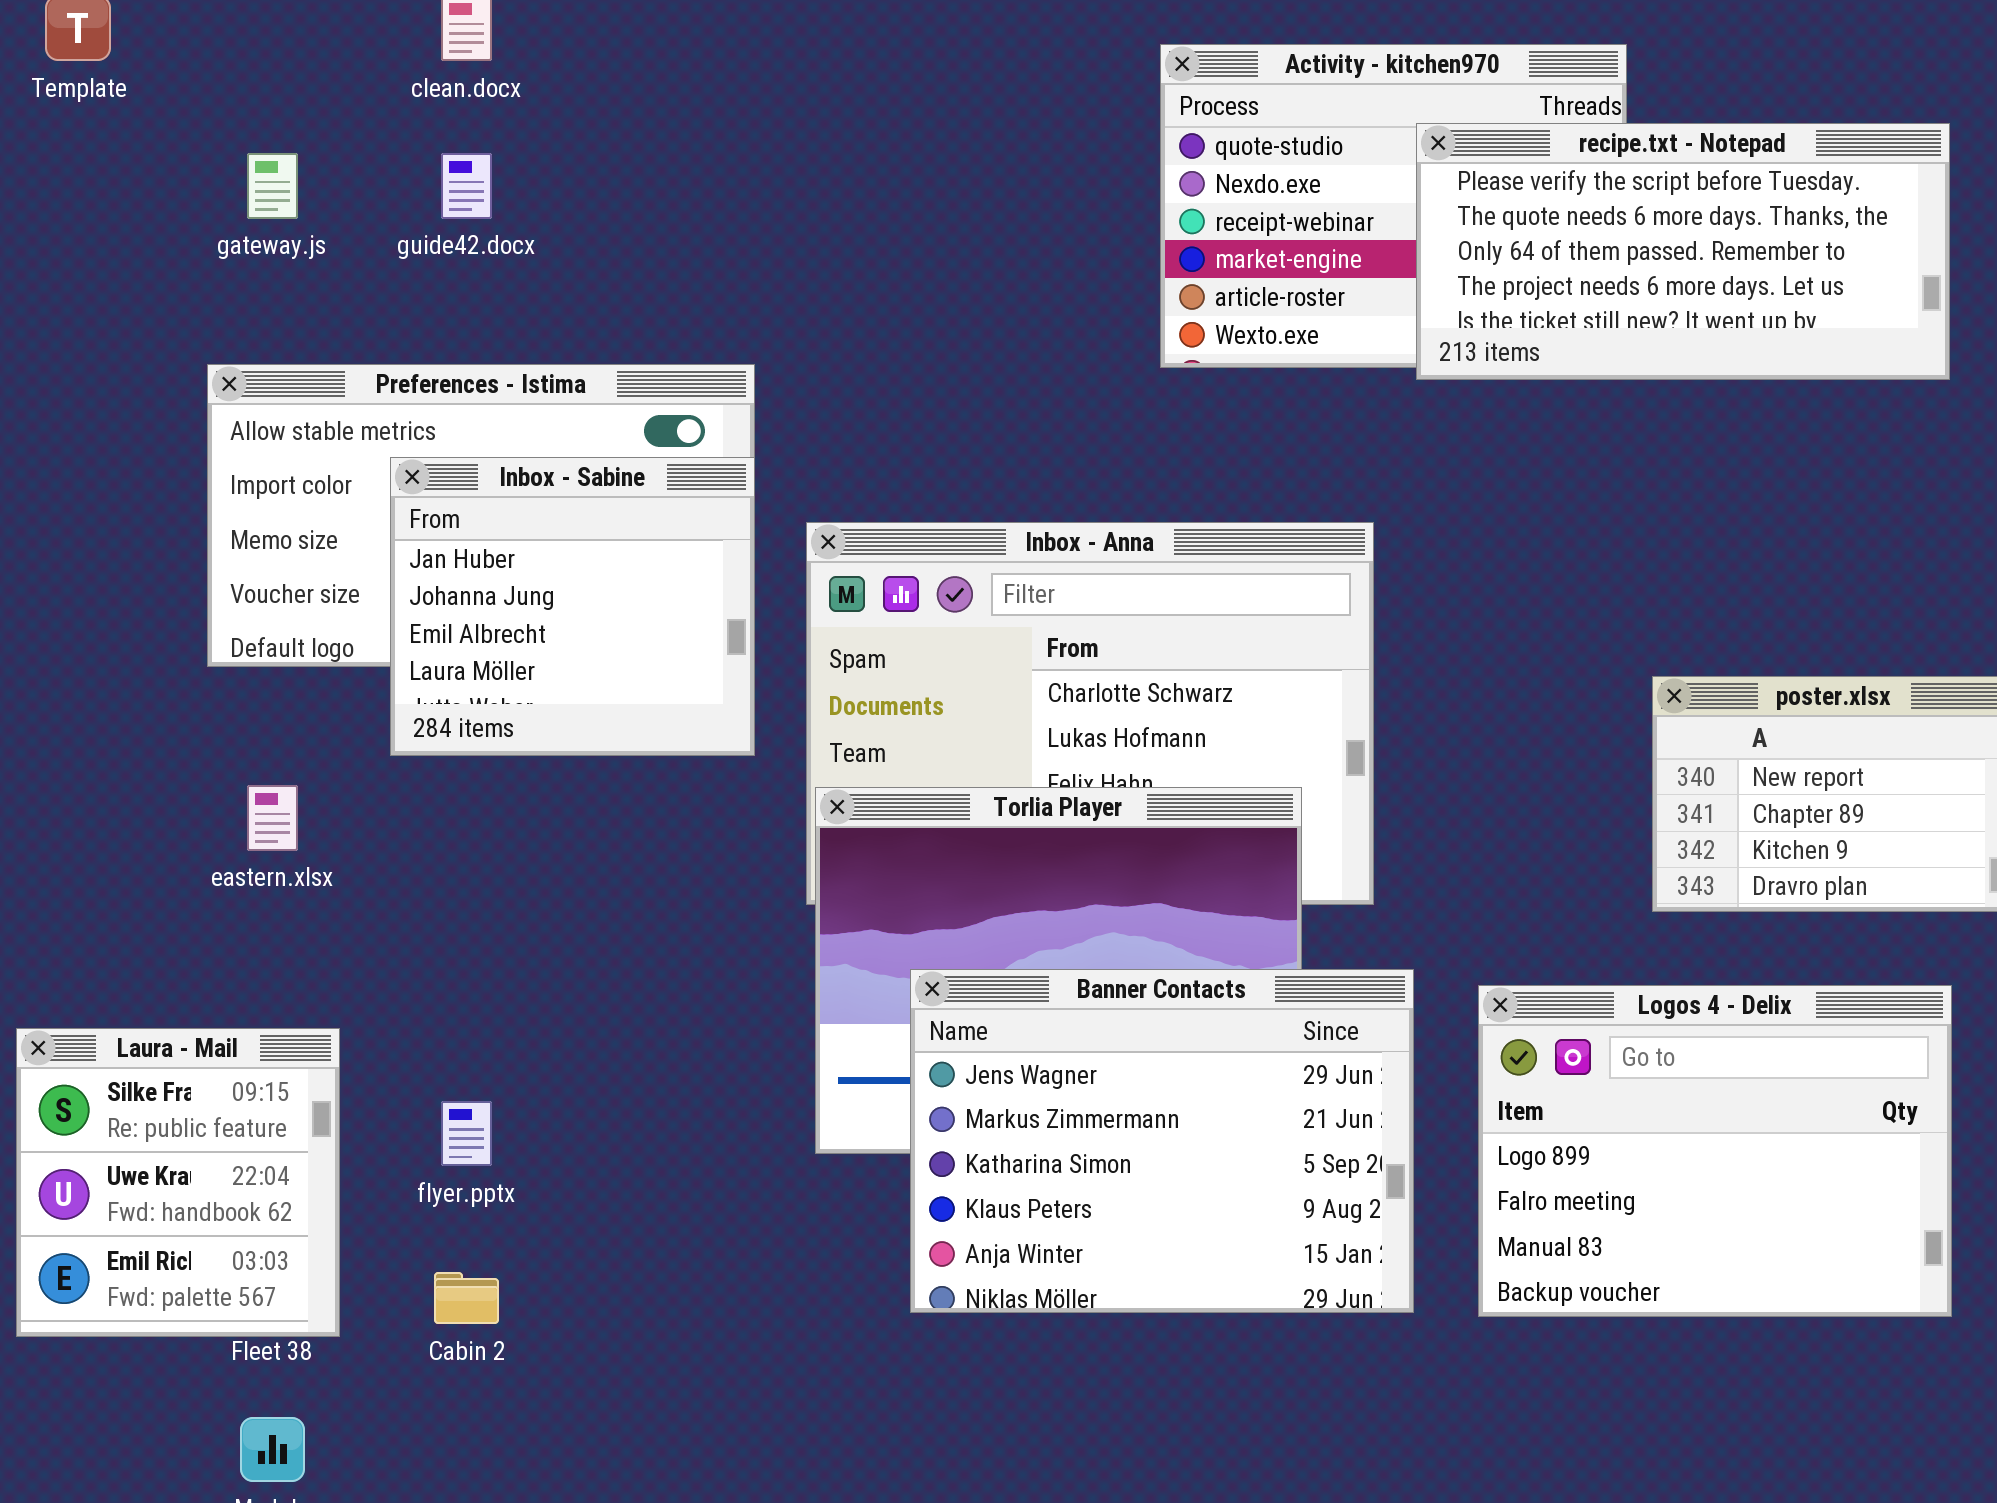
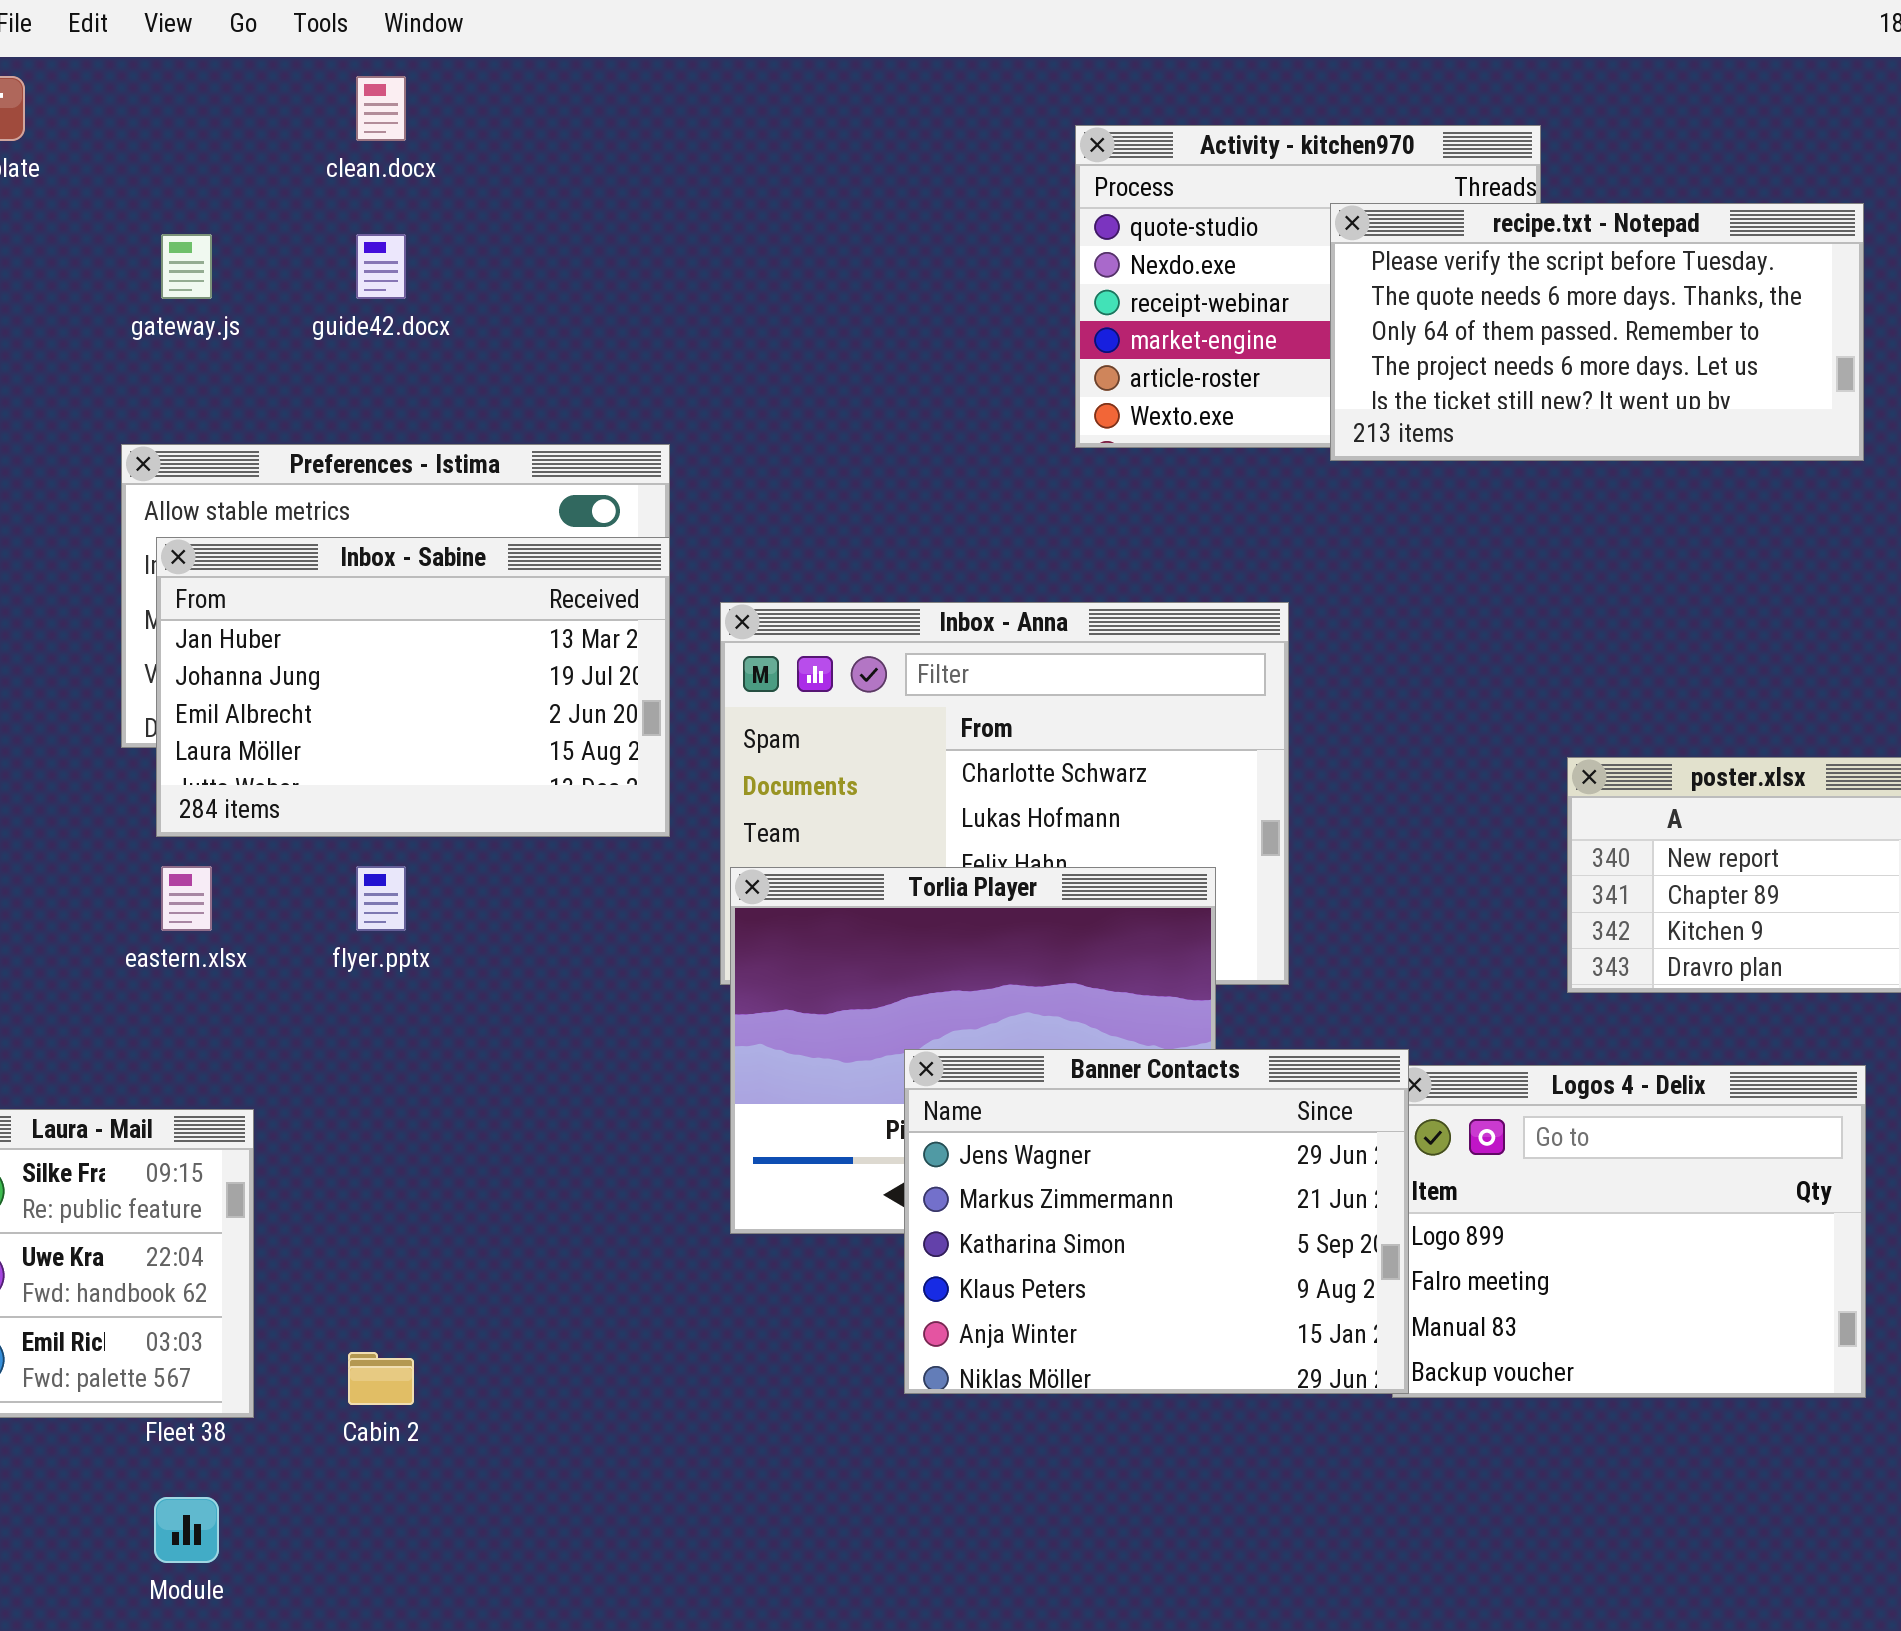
Inbox - Sabine: [390,457,755,756] -> [156,537,670,837], resized
Banner Contacts: [910,969,1414,1313] -> [904,1049,1409,1394], moved
flyer.pptx: [441,1101,492,1166] -> [356,866,406,931], moved

